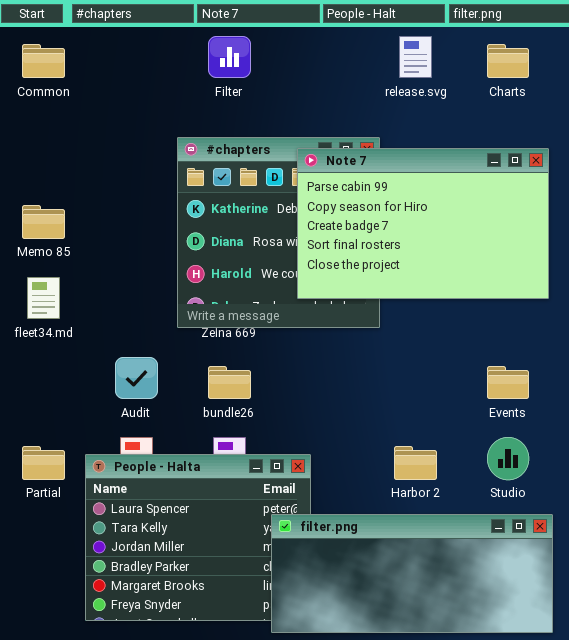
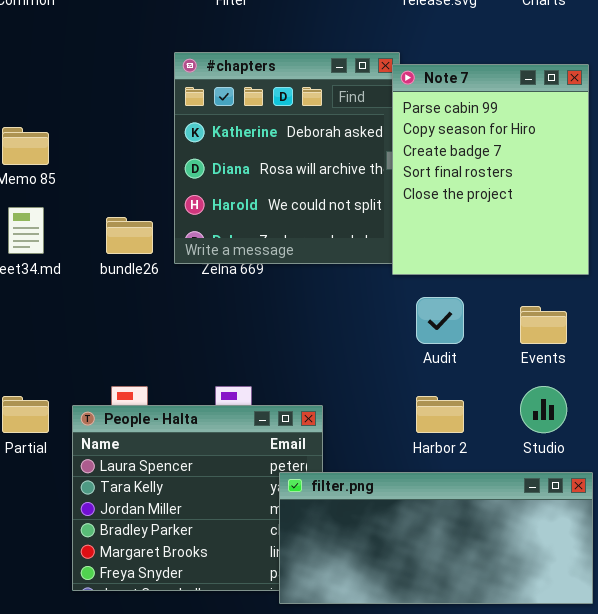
Note 7: [297,148,549,299] -> [392,64,589,275], resized
Audit: [115,357,158,399] -> [416,297,464,344], moved
bundle26: [208,366,251,399] -> [106,217,153,254], moved

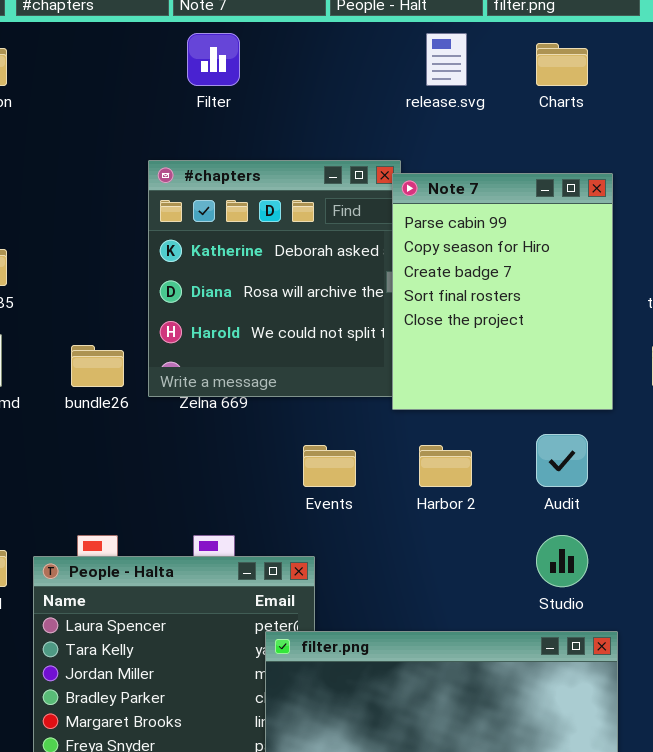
Audit: [416,297,464,344] -> [536,434,588,487], moved
Events: [520,306,567,344] -> [303,445,356,487], moved
Harbor 2: [416,396,464,433] -> [419,445,472,487], moved

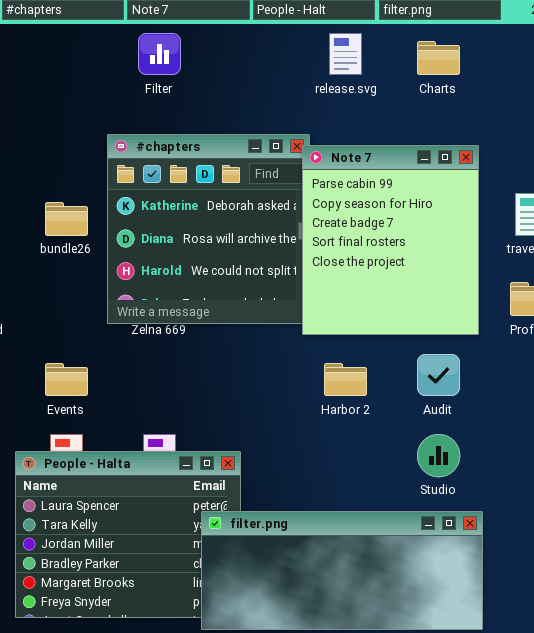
bundle26: [71,345,124,387] -> [45,202,88,236], moved
Events: [303,445,356,487] -> [45,363,88,396], moved

